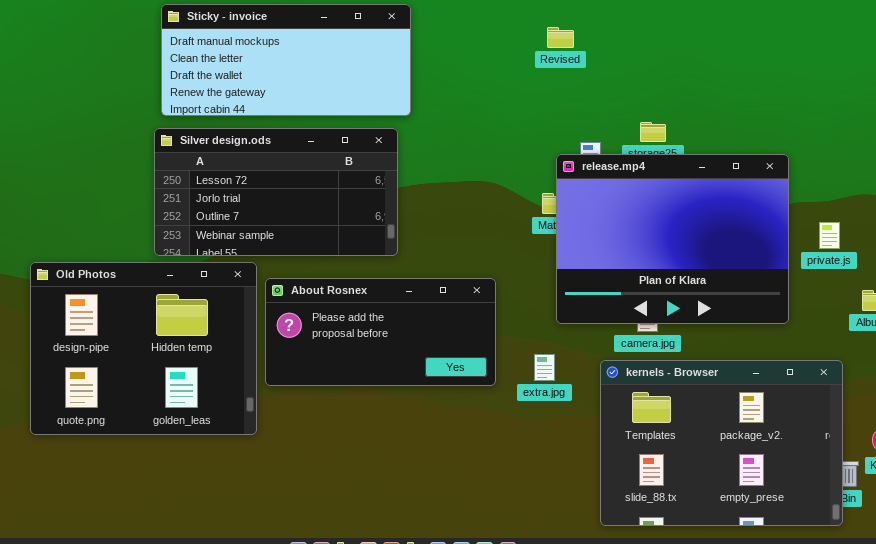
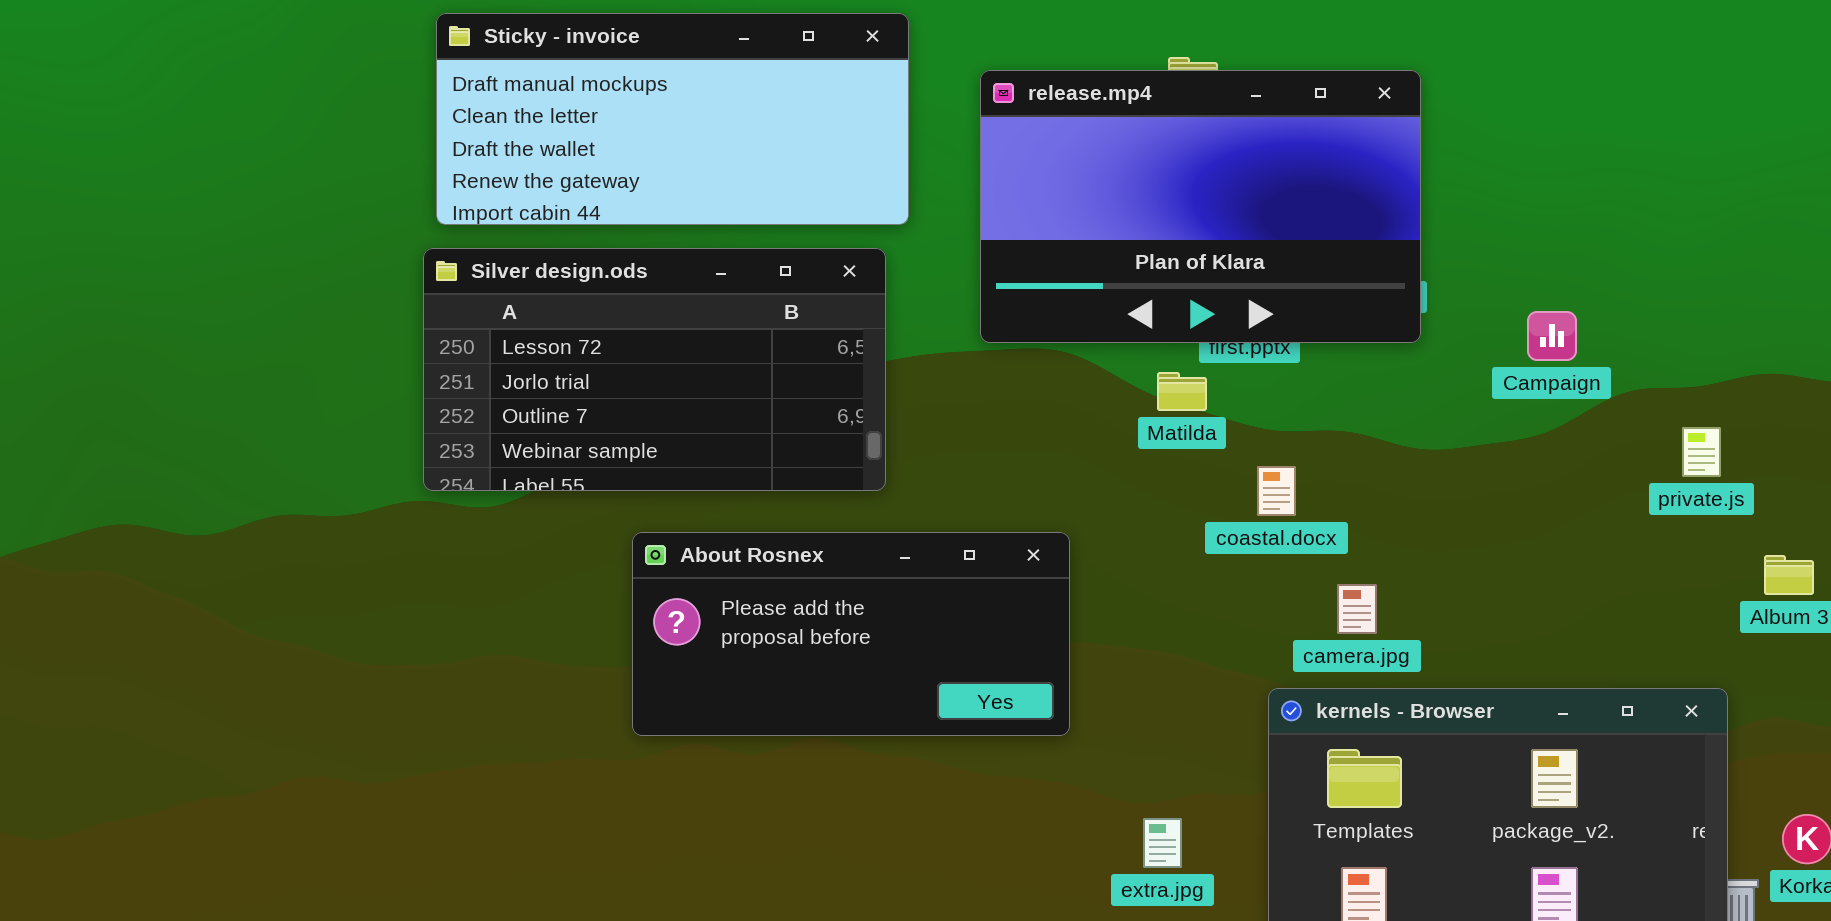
release.mp4: [556,154,789,324] -> [980,70,1421,343], moved, resized
Old Photos: [30,262,257,435] -> none, closed
extra.jpg: [534,354,555,381] -> [1143,818,1182,868], moved

